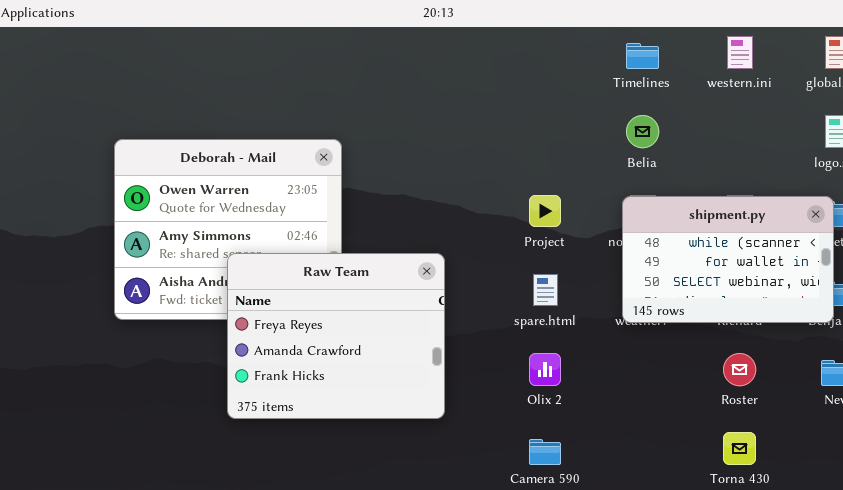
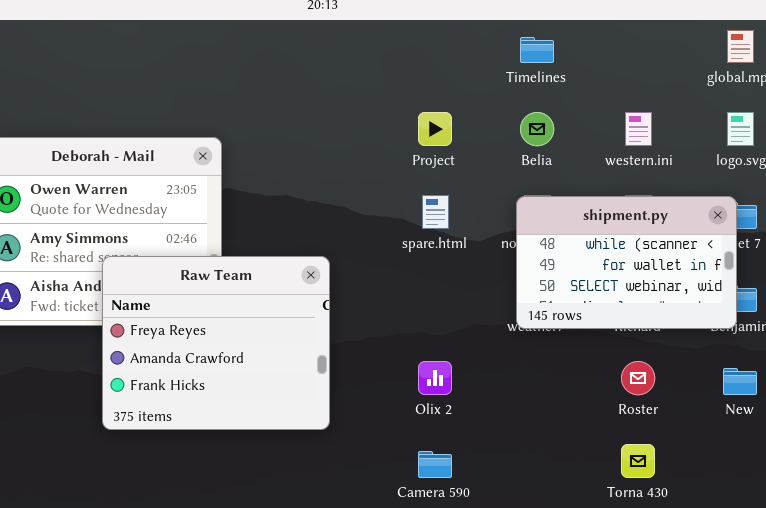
western.ini: [727,36,753,69] -> [625,112,652,146], moved
Project: [529,195,561,227] -> [418,112,452,146], moved
spare.html: [533,274,558,306] -> [422,195,449,229], moved

